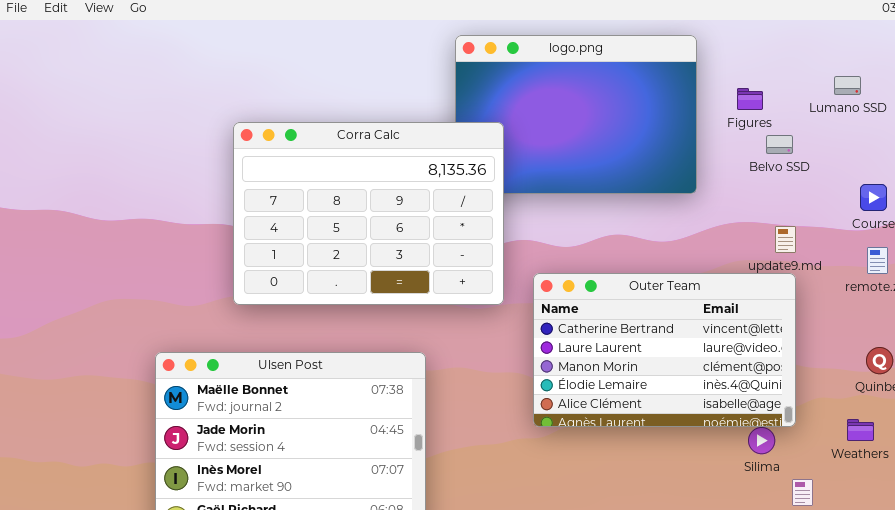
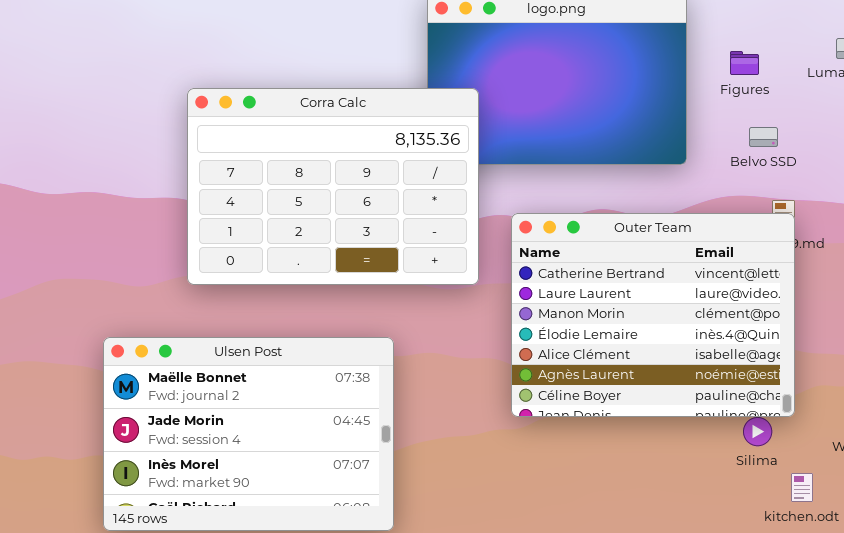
Belvo SSD: [766,135,793,154] -> [749,127,778,147], moved
Outer Team: [533,273,796,427] -> [511,213,795,417], resized

